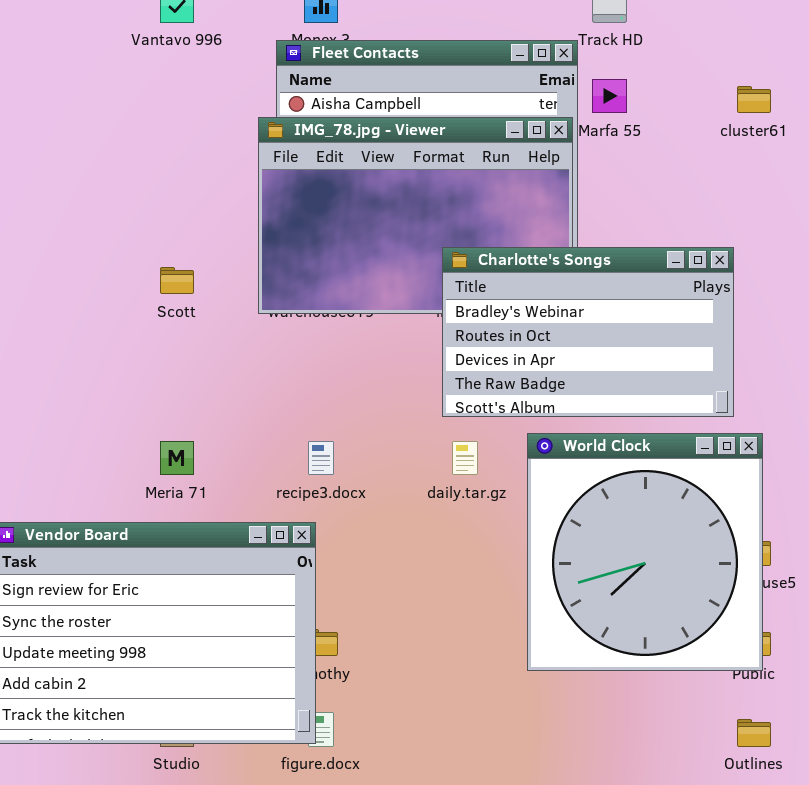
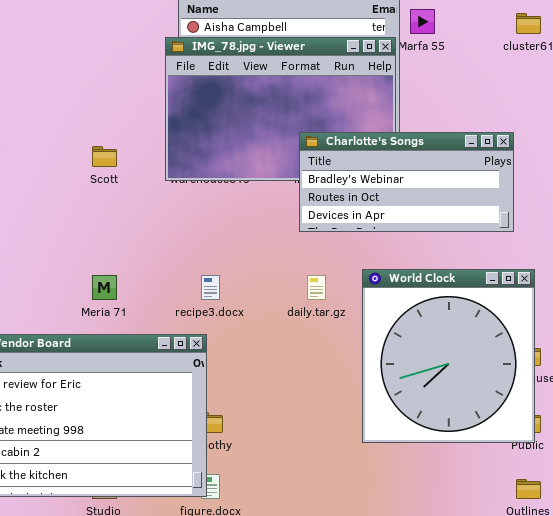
Charlotte's Songs: [442,247,734,417] -> [299,132,514,232], resized

